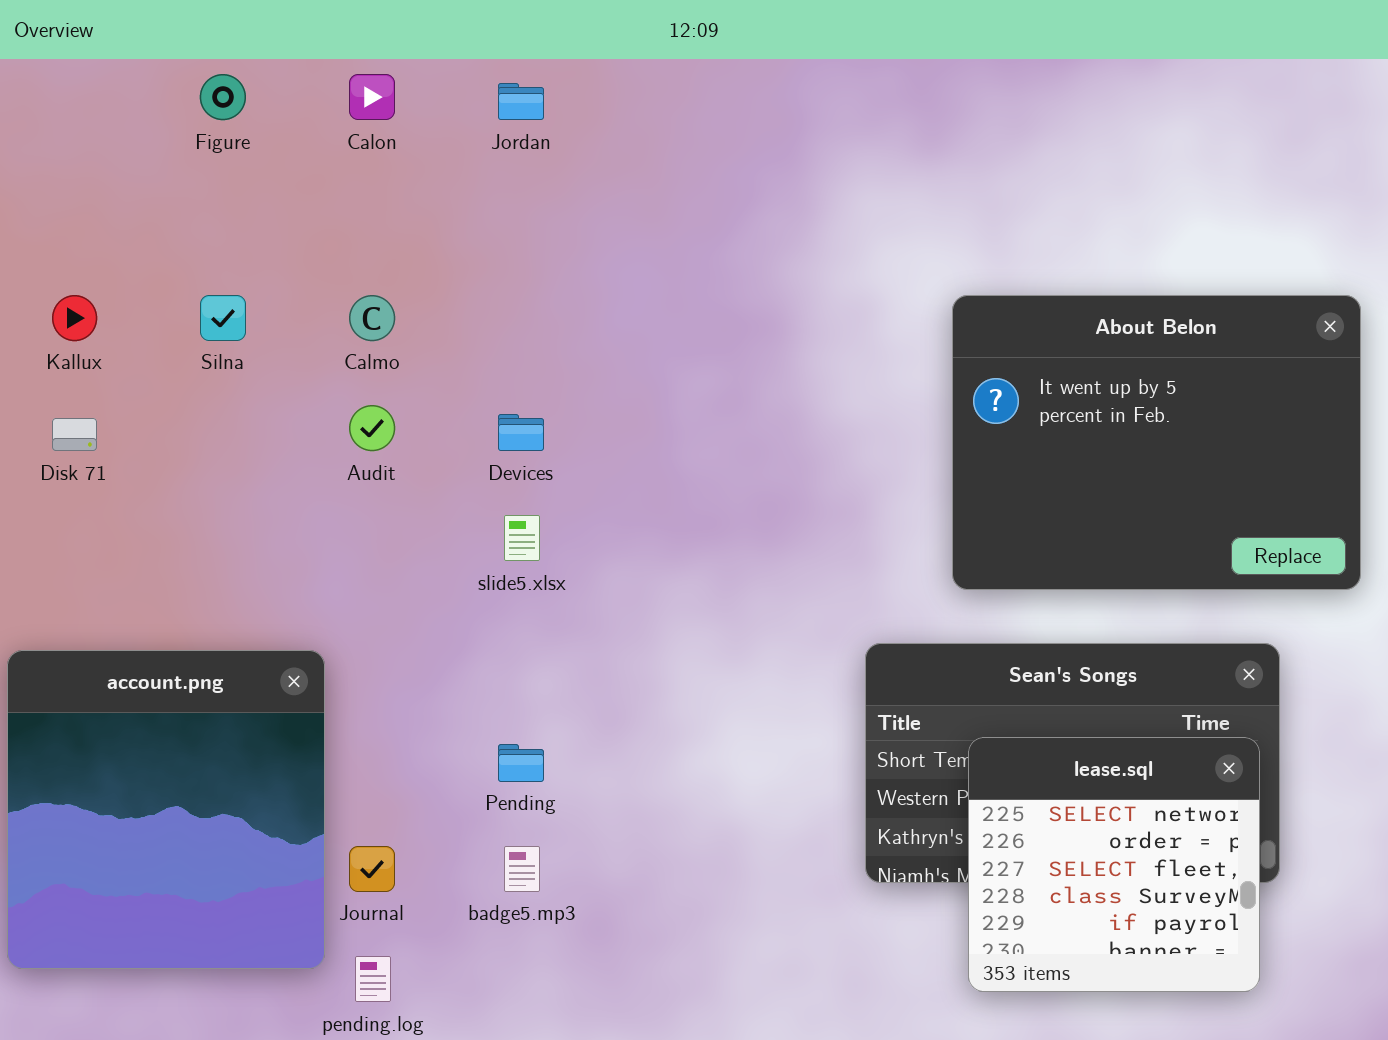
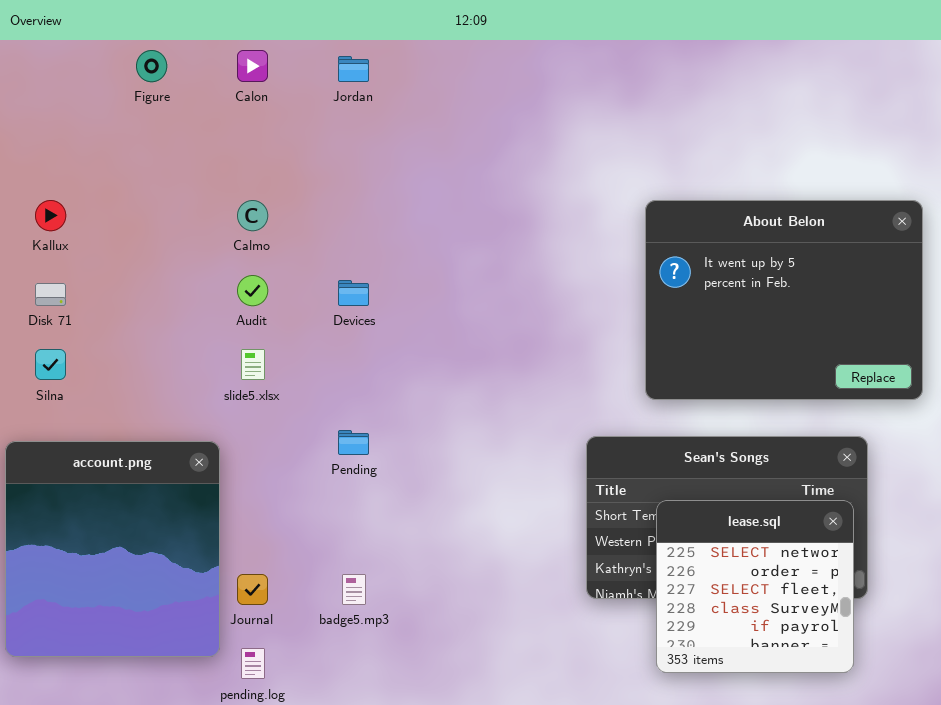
Silna: [200,295,246,341] -> [35,349,66,380], moved
slide5.xlsx: [504,515,540,561] -> [241,349,265,380], moved
Pending: [498,744,544,782] -> [338,430,369,455], moved

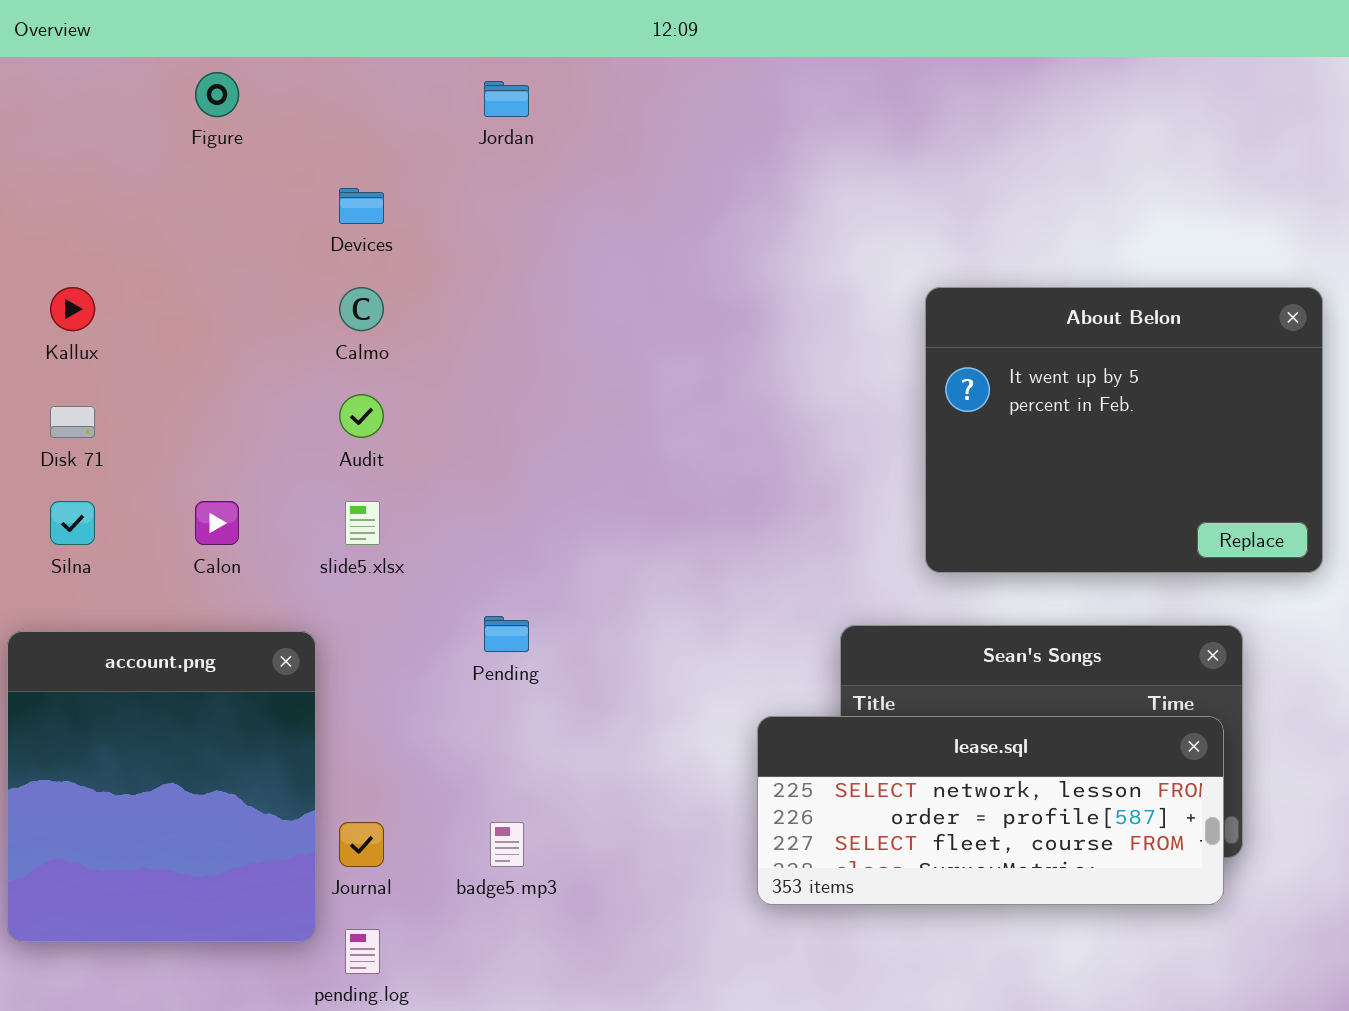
Calon: [237,50,268,82] -> [195,501,239,545], moved
Devices: [338,280,369,306] -> [339,188,384,224], moved
lease.sql: [656,500,854,673] -> [757,716,1224,905], resized

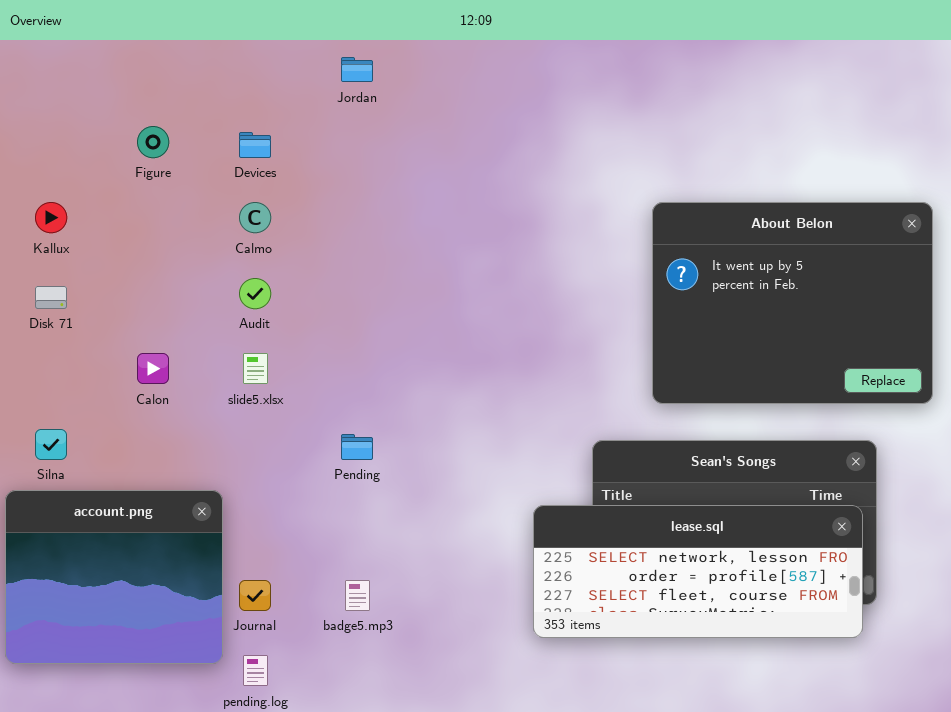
Figure: [195,72,239,117] -> [137,126,169,158], moved
Silna: [50,501,95,545] -> [35,429,67,460], moved
account.png: [7,631,316,942] -> [5,490,223,664], resized

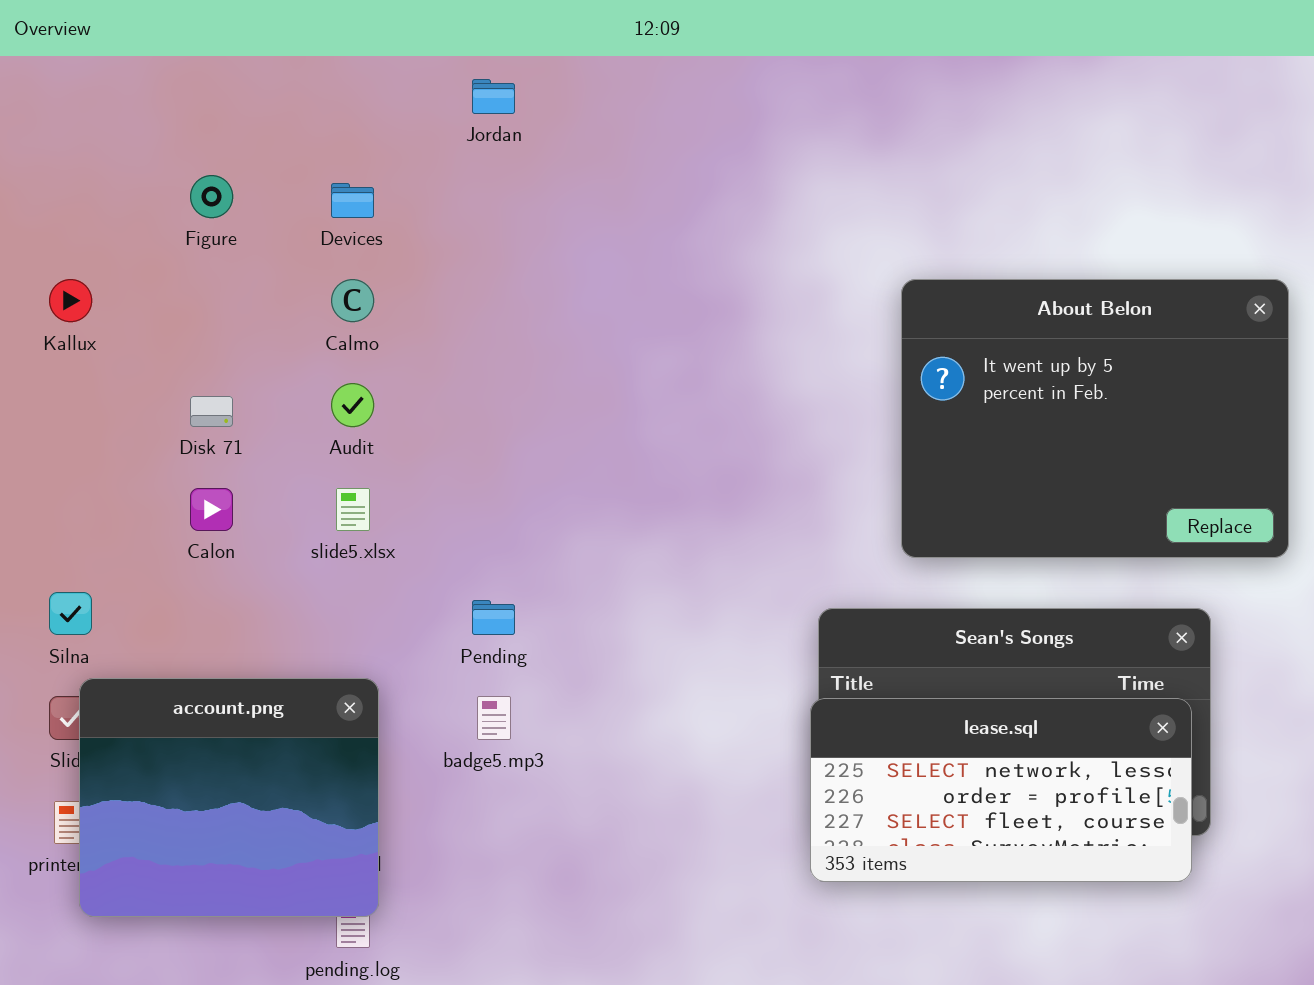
Disk 71: [35,286,67,309] -> [190,396,233,427], moved
account.png: [5,490,223,664] -> [79,678,379,917], moved
lease.sql: [533,505,863,638] -> [810,698,1192,882], resized
badge5.mp3: [345,580,370,611] -> [477,696,511,740], moved

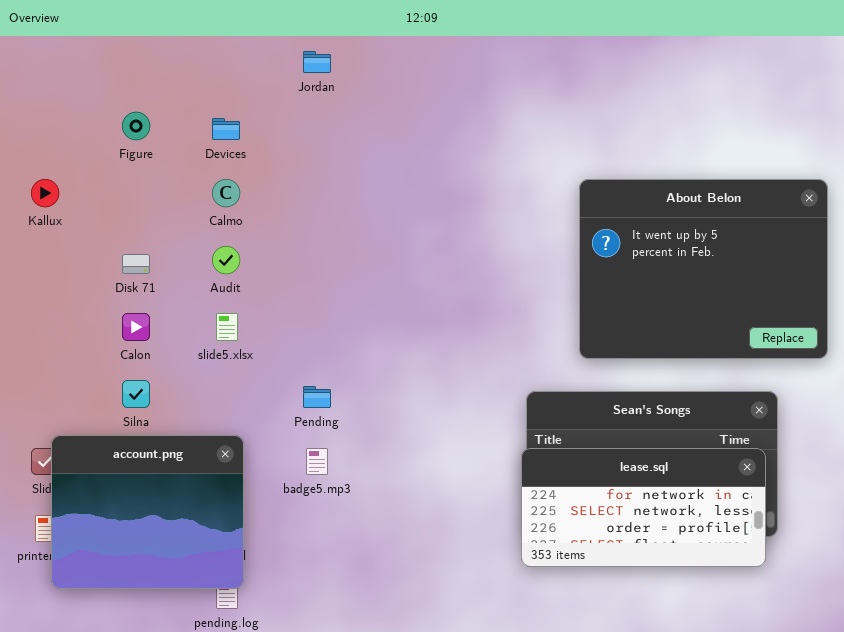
Silna: [49,592,92,635] -> [122,380,150,408], moved
lease.sql: [810,698,1192,882] -> [521,448,766,567], scrolled up 1 row

